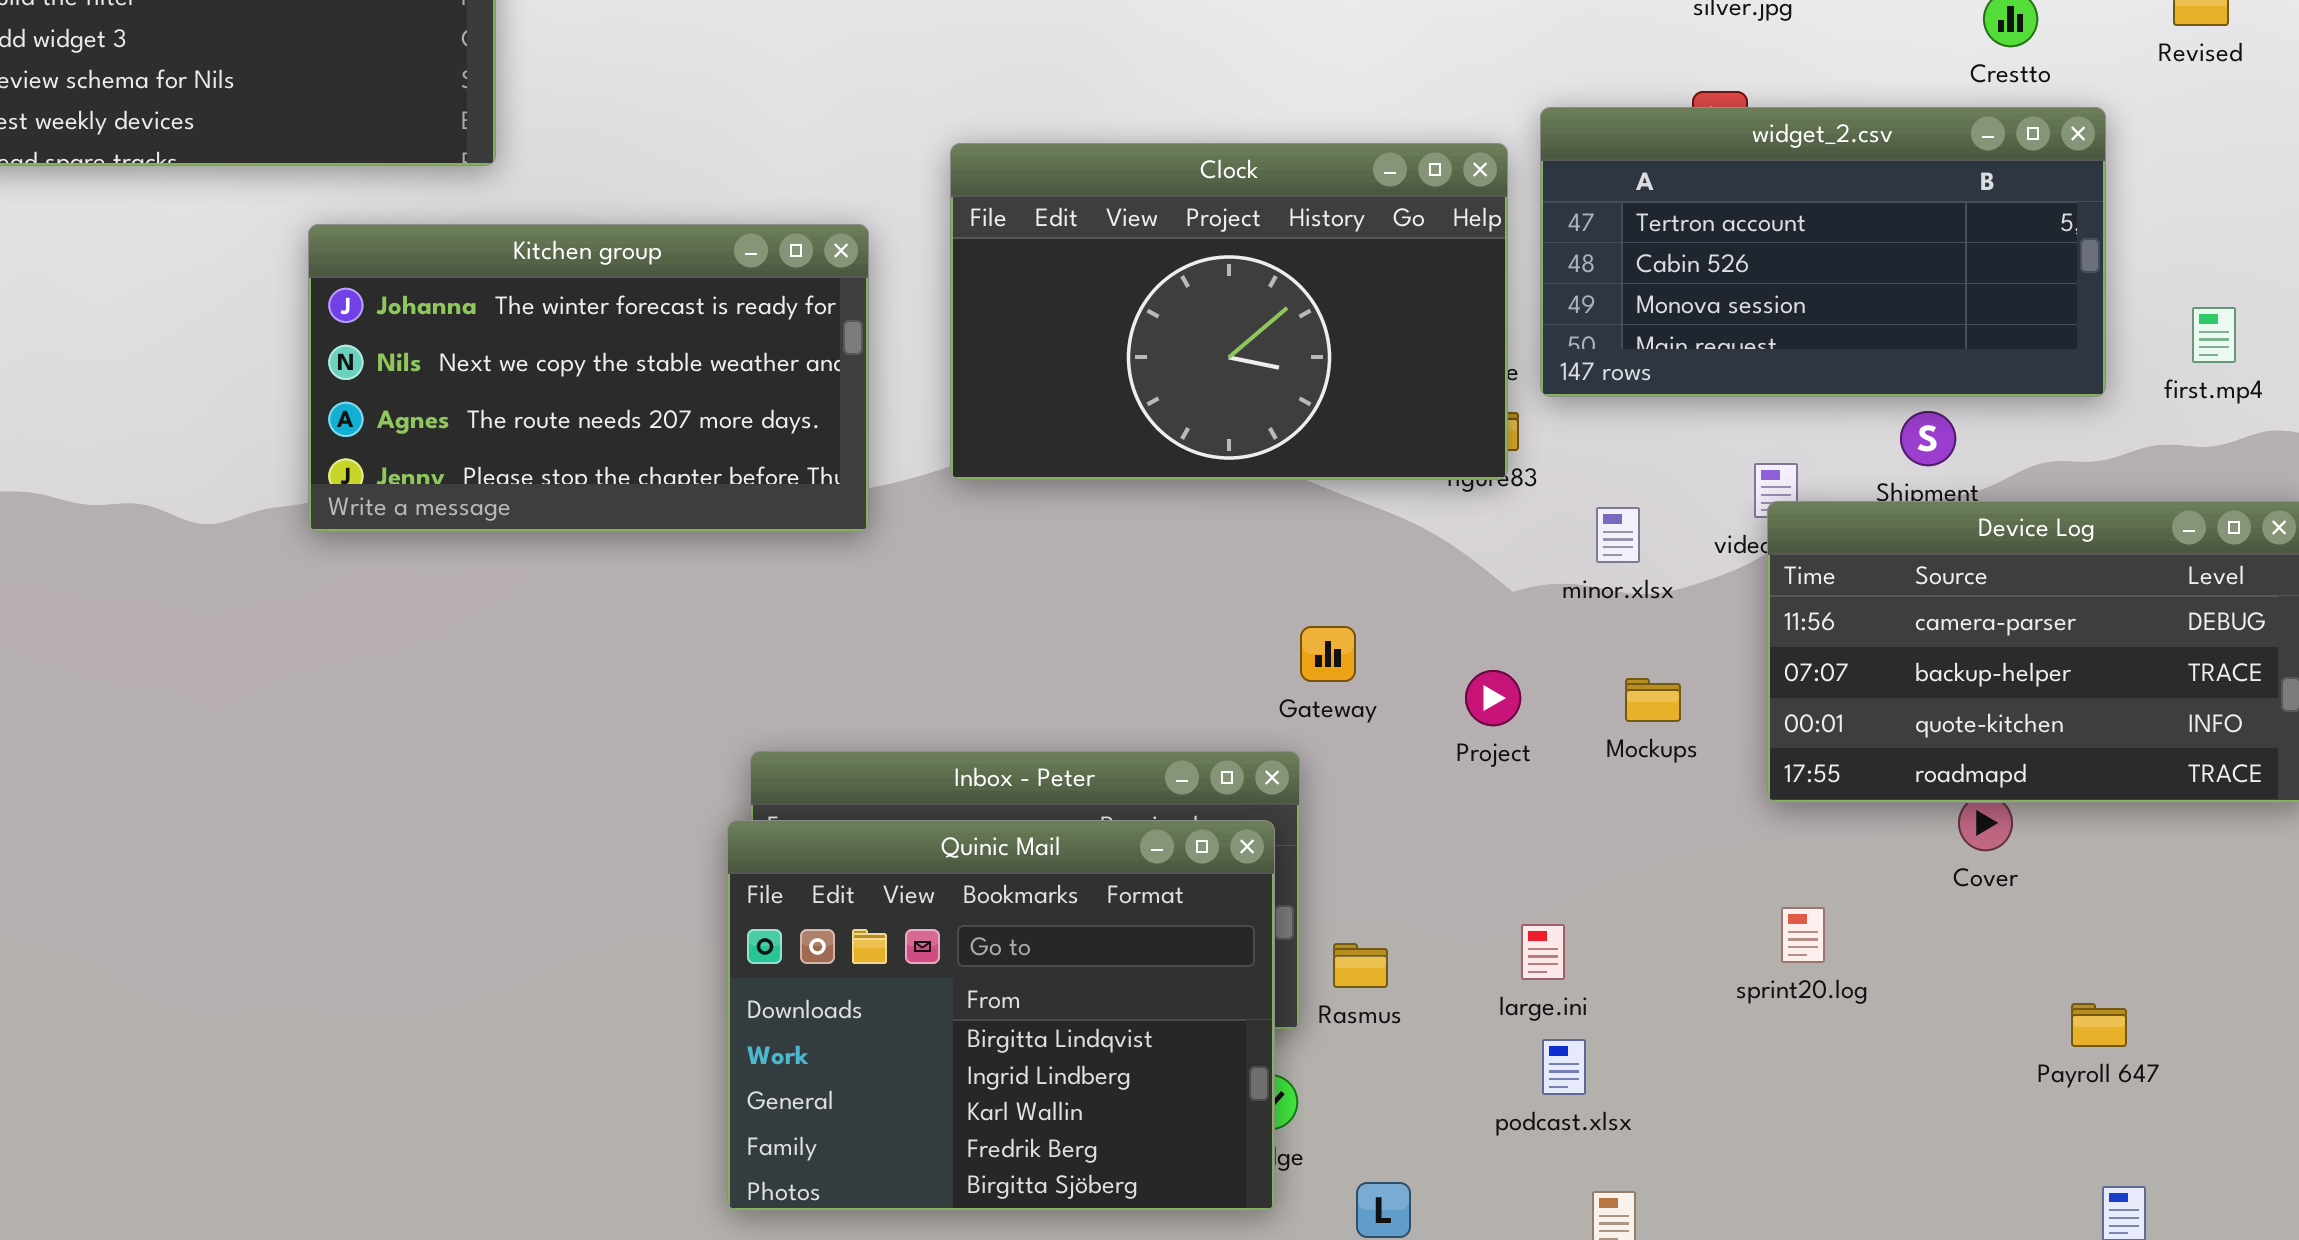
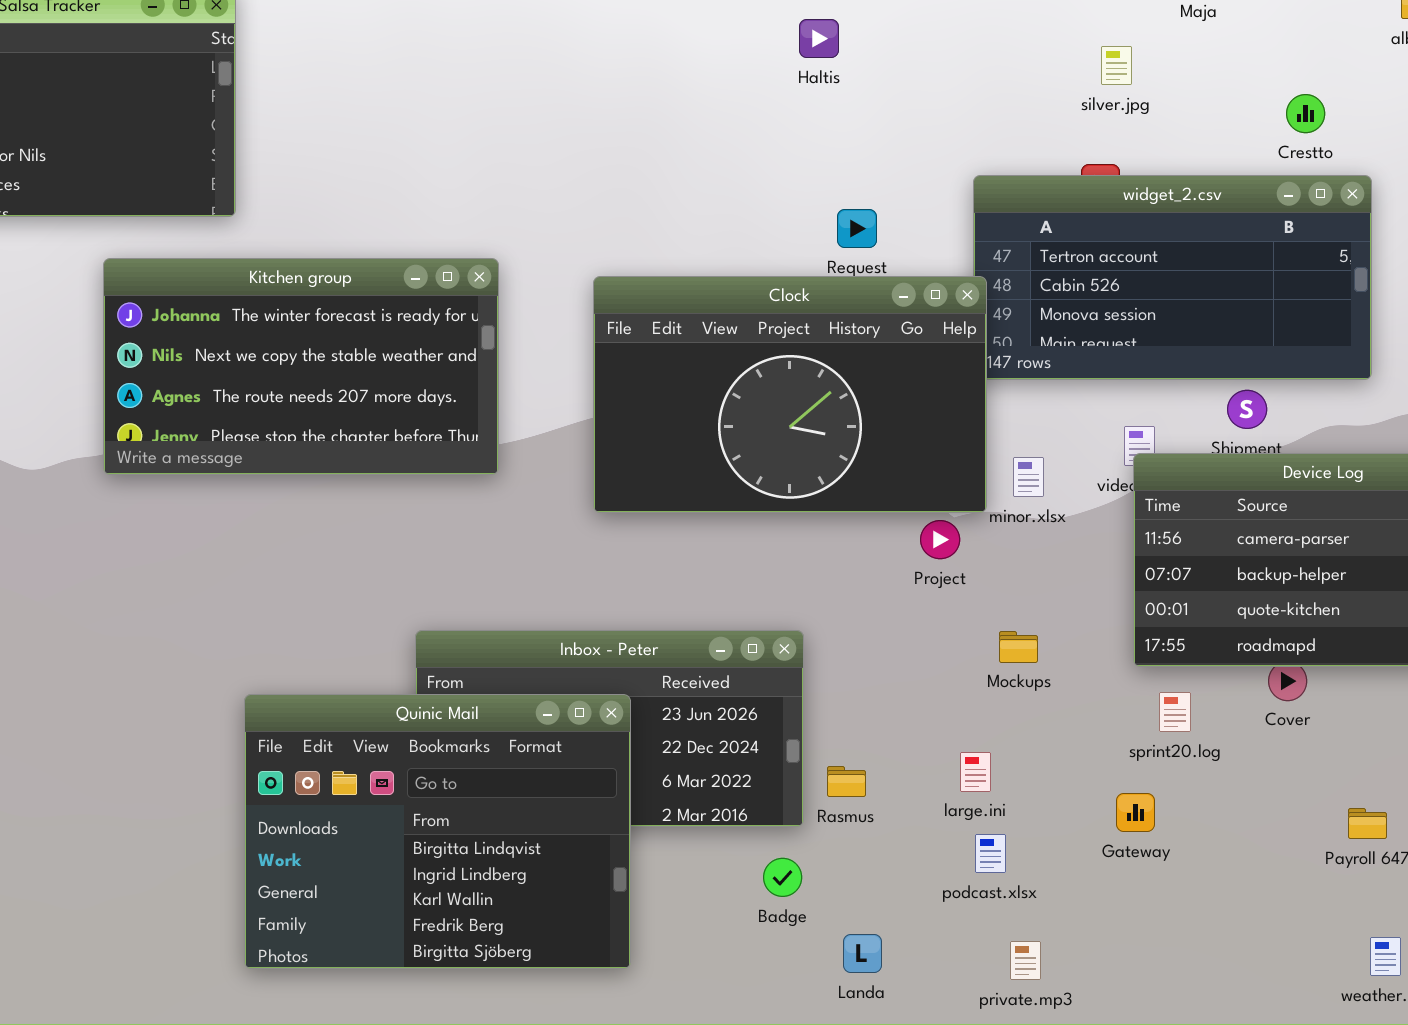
Clock: [950,143,1508,480] -> [593,276,987,513], moved
Gateway: [1300,626,1356,682] -> [1116,793,1155,832], moved
Project: [1465,670,1521,726] -> [920,520,960,559], moved
Mockups: [1625,678,1681,722] -> [999,631,1038,663], moved
Quinic Mail: [727,820,1275,1211] -> [244,694,631,969], moved
sprint20.log: [1781,907,1825,963] -> [1159,692,1191,732], moved

